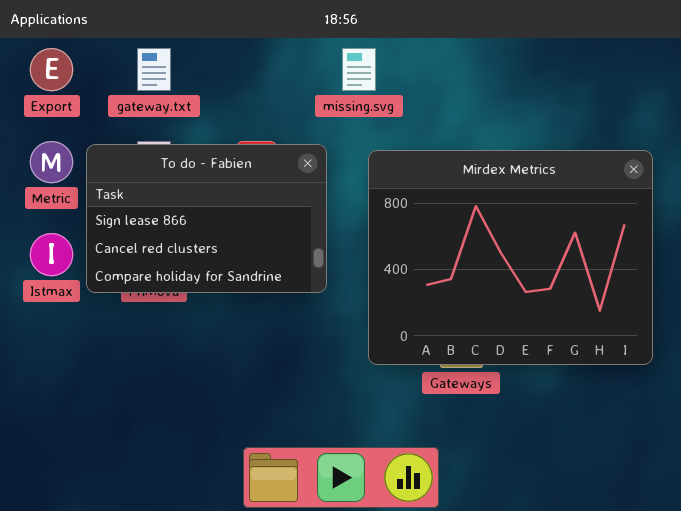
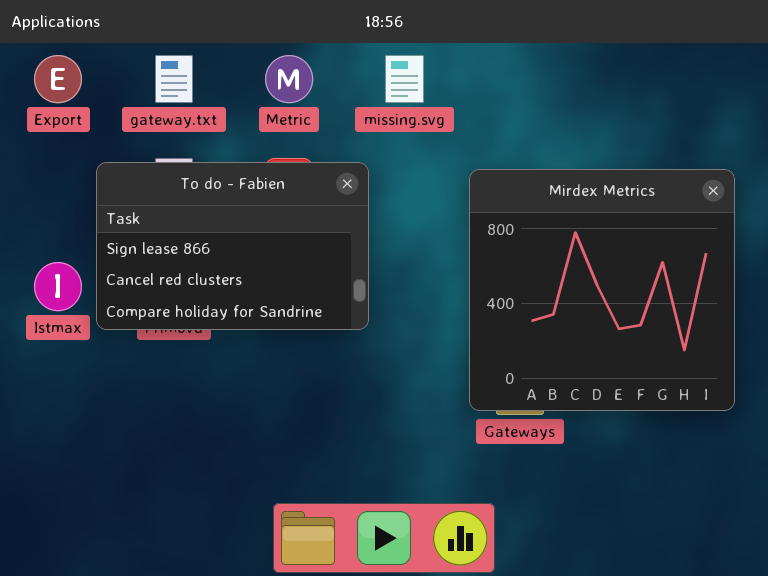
Metric: [30,141,73,183] -> [265,55,313,103], moved
Mirdex Metrics: [368,150,653,365] -> [469,169,735,411], resized

